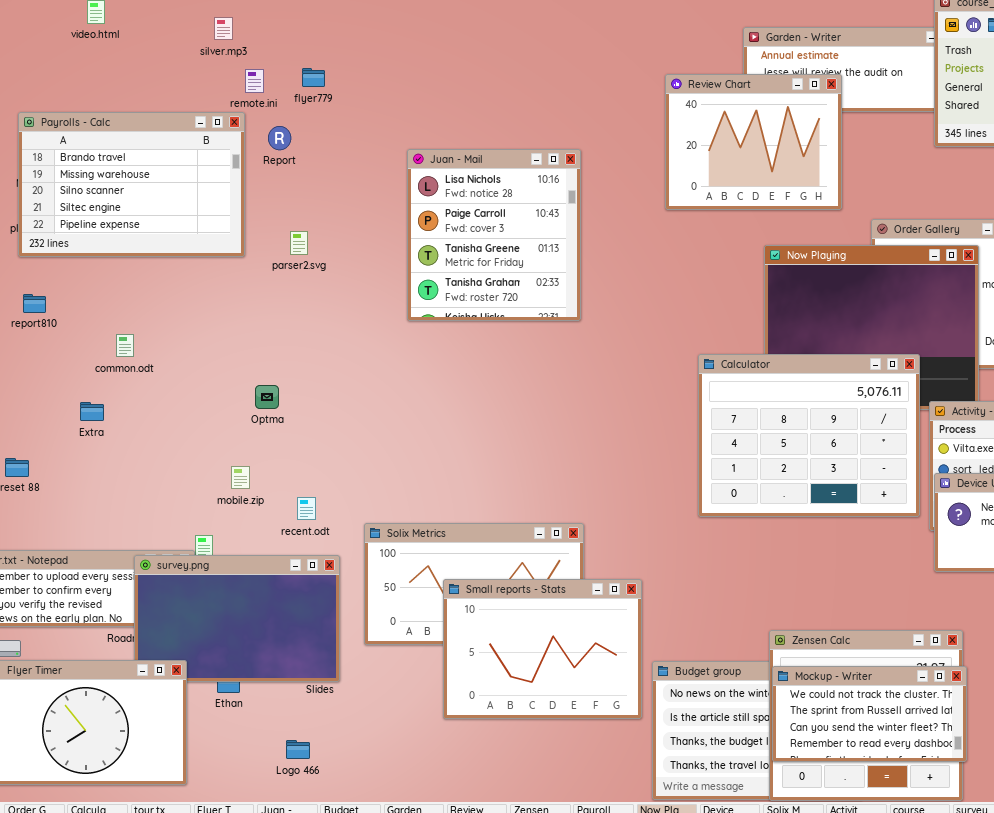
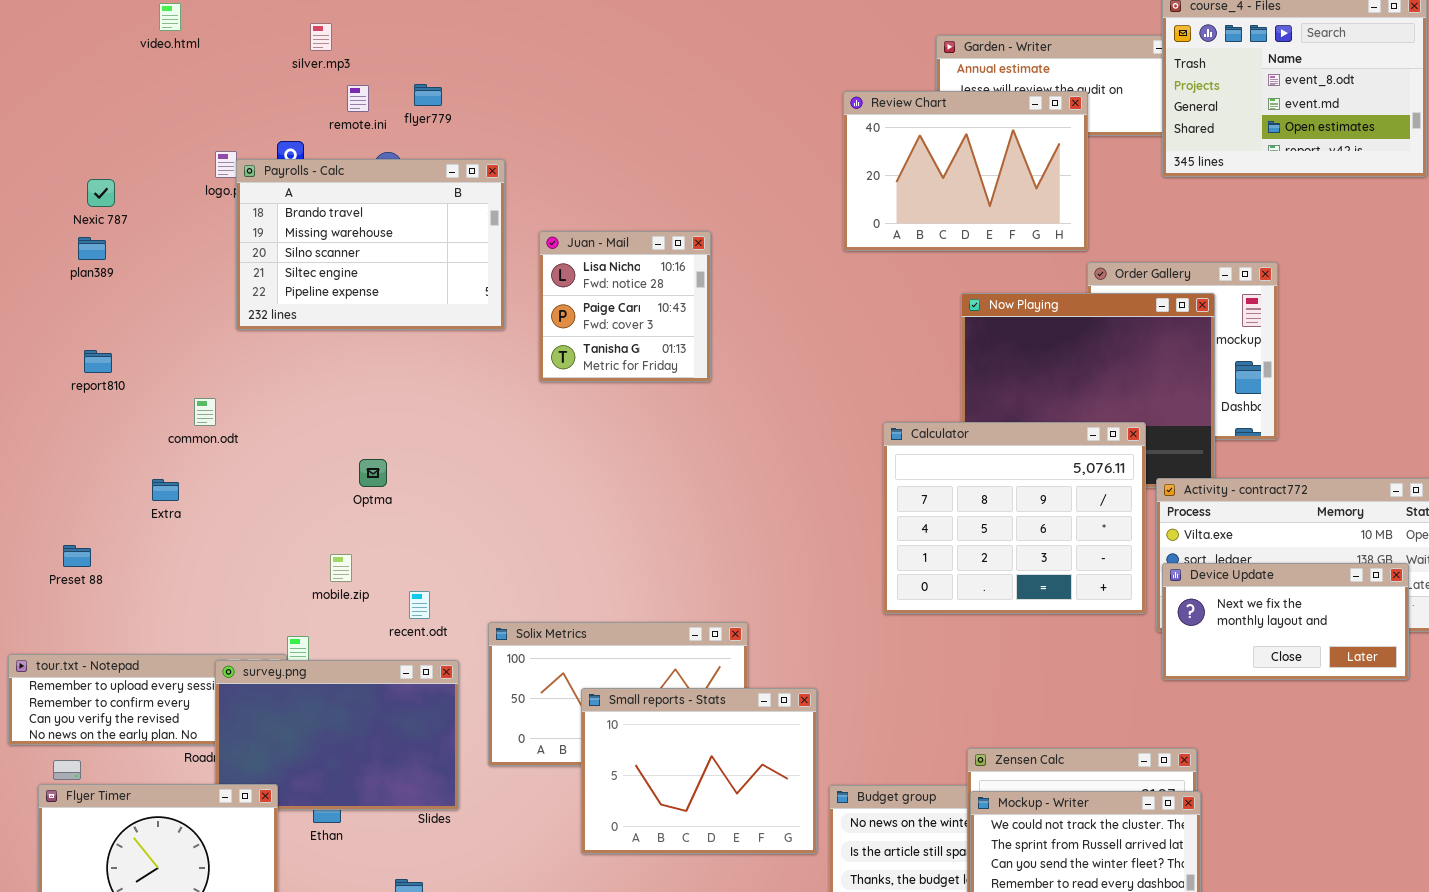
Review Chart: [665,74,842,210] -> [843,91,1088,251], resized
Payrolls - Calc: [18,112,245,257] -> [236,159,505,330], moved
Juan - Mail: [407,149,581,321] -> [539,231,711,382], resized

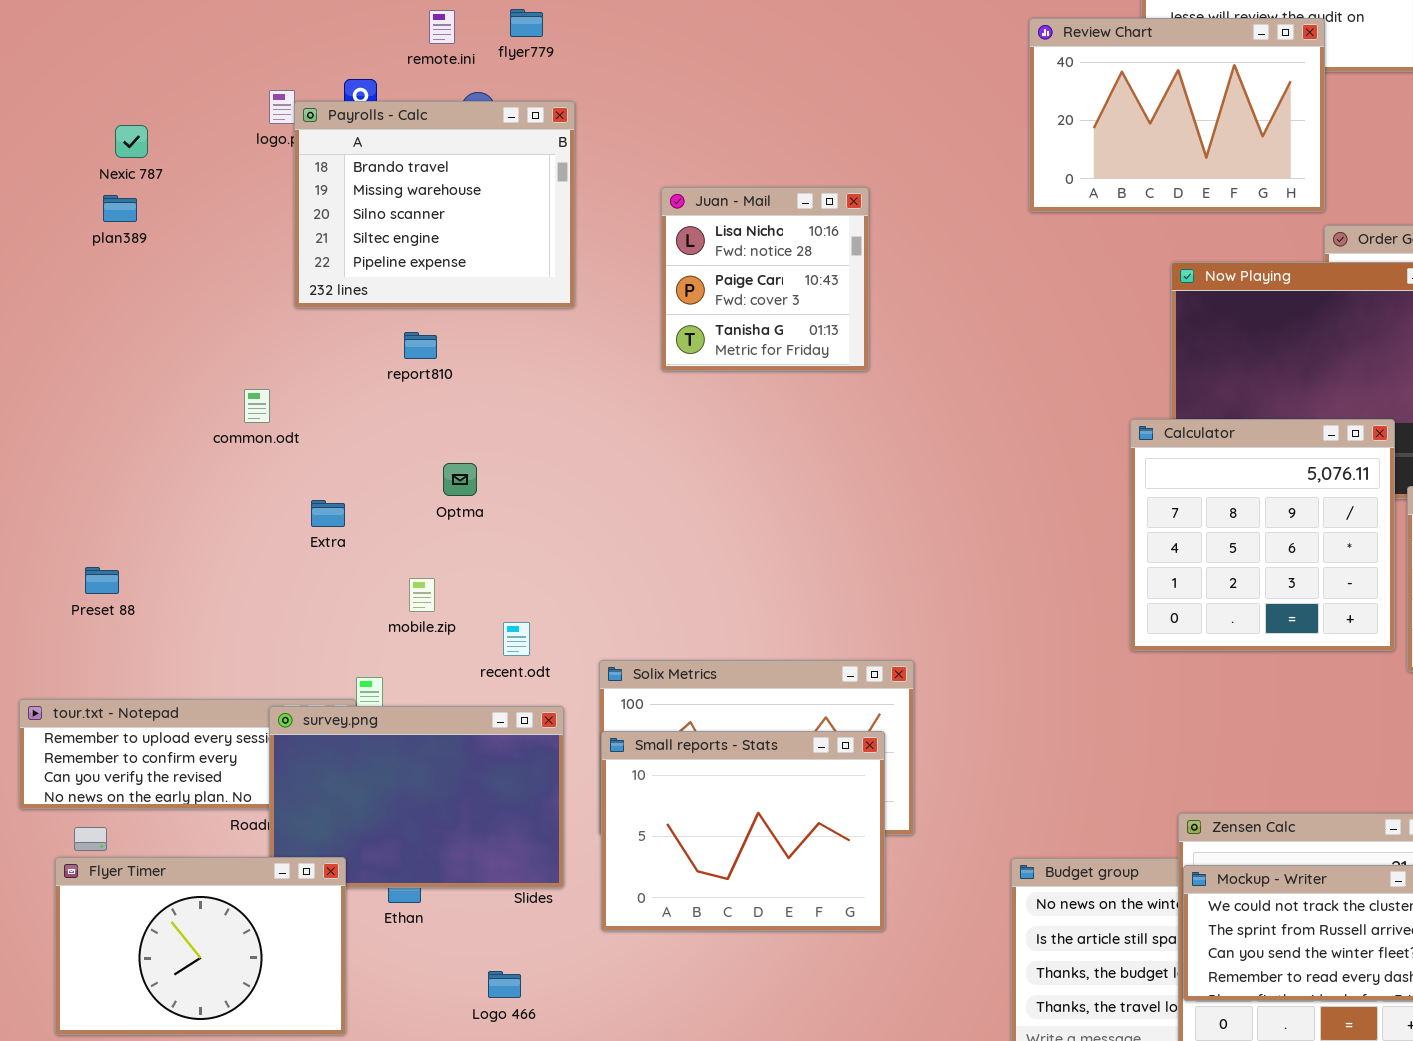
Payrolls - Calc: [236,159,505,330] -> [294,101,575,308], resized
report810: [84,350,112,373] -> [404,332,437,359], moved
Calculator: [883,422,1146,614] -> [1130,419,1395,651], resized
Extra: [152,479,179,501] -> [311,500,345,527], moved
Small reports - Stats: [581,688,817,854] -> [601,731,885,931], moved

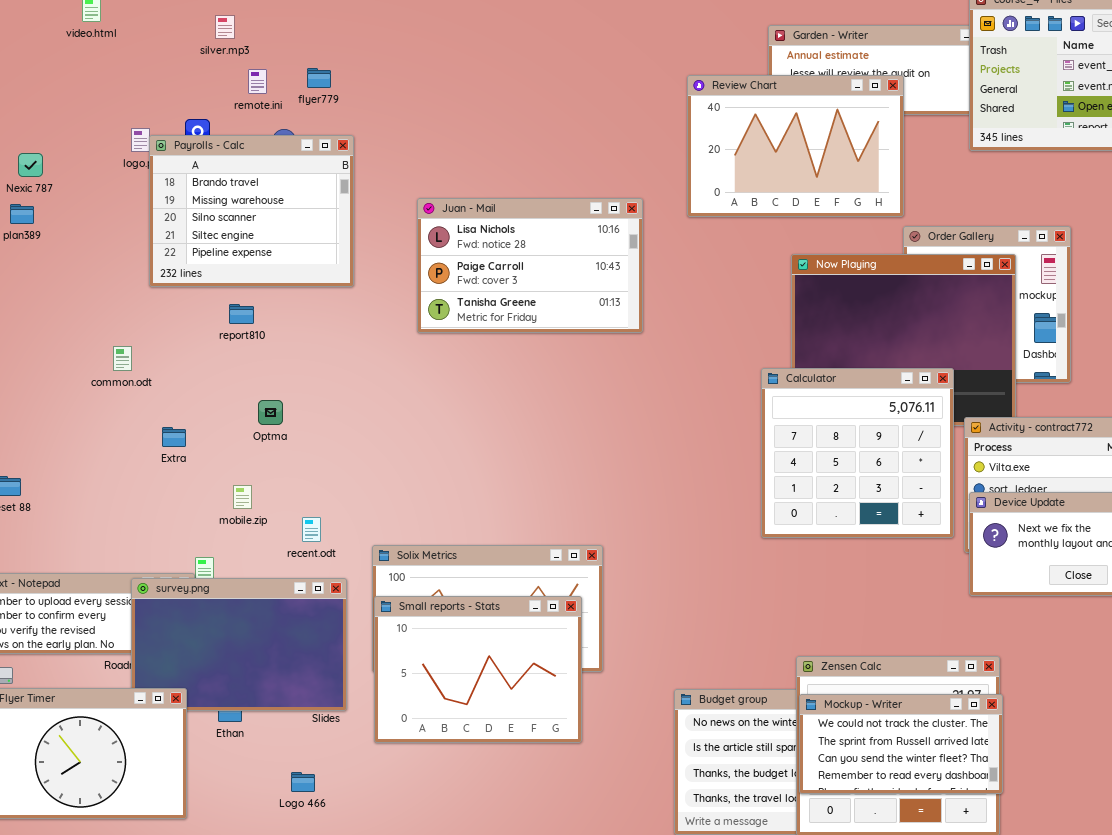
Juan - Mail: [661,187,869,371] -> [417,198,643,333], resized

